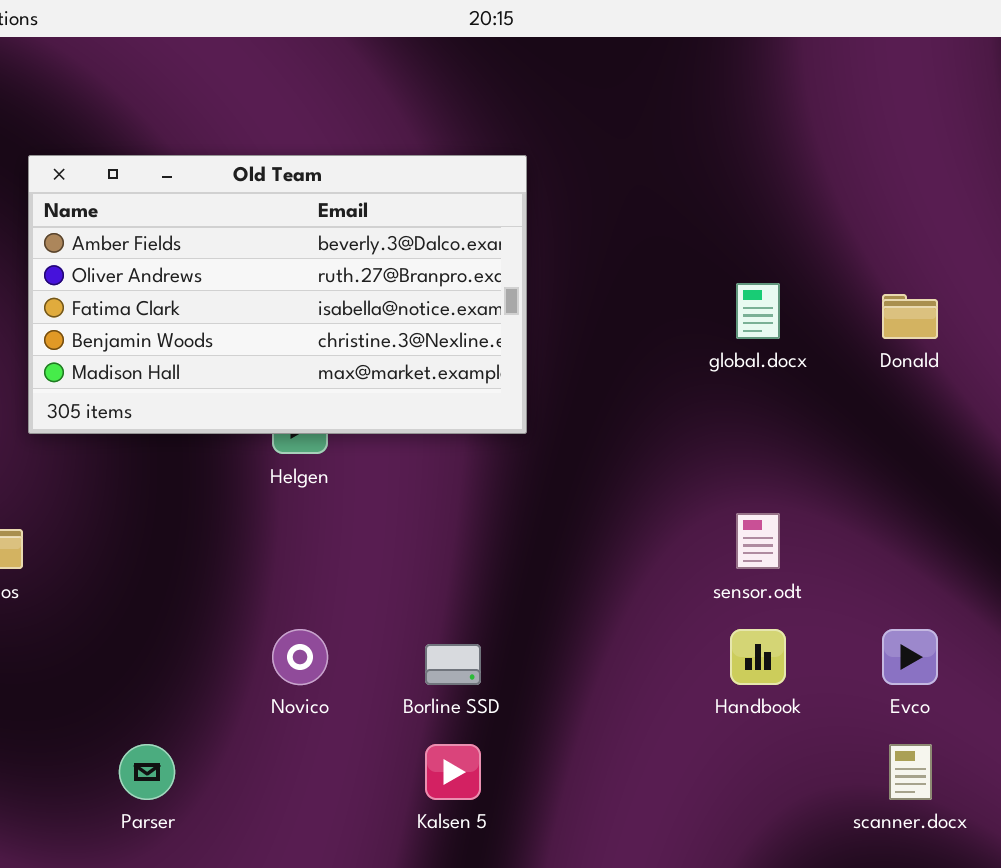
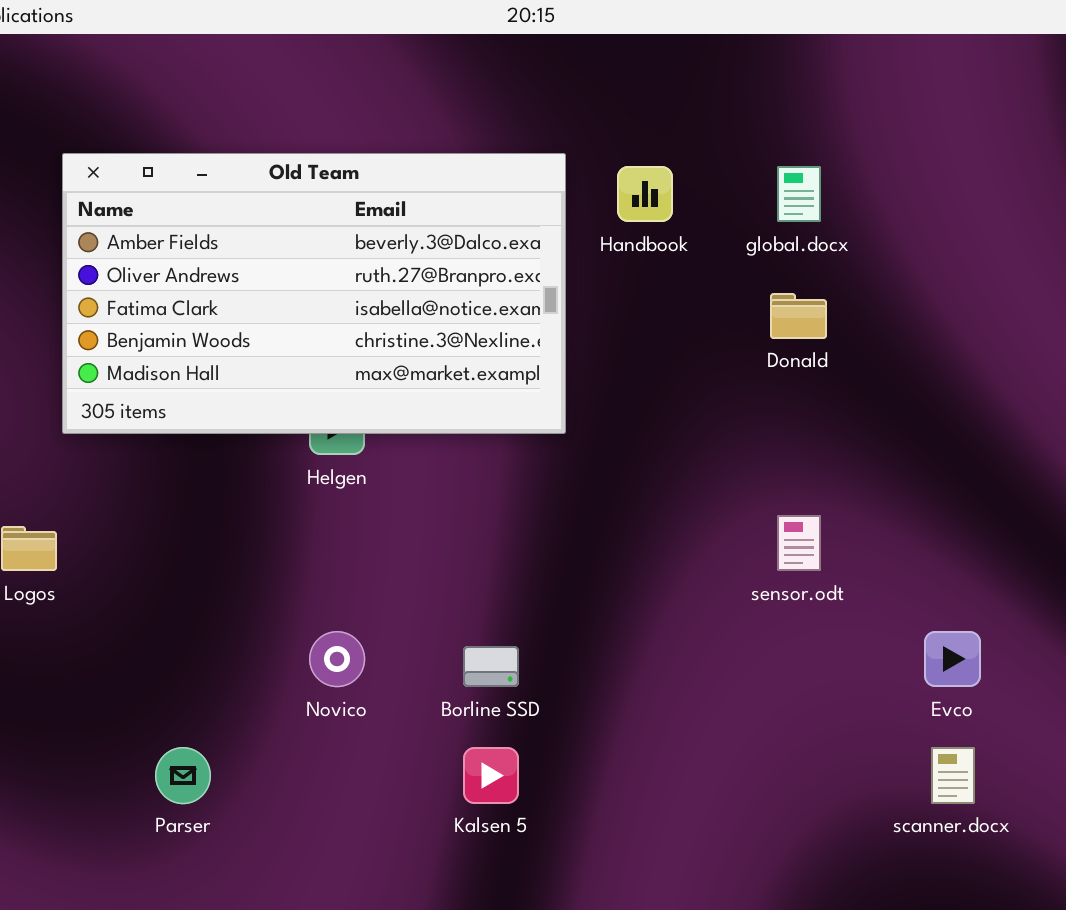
global.docx: [736,283,780,339] -> [777,166,821,222], moved
Donald: [882,294,938,339] -> [770,293,827,339], moved
Handbook: [730,629,786,685] -> [617,166,673,222], moved

